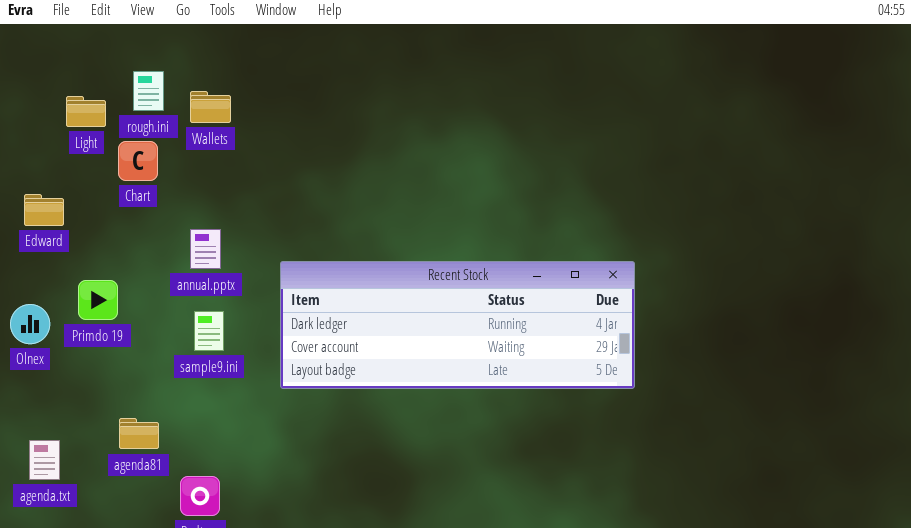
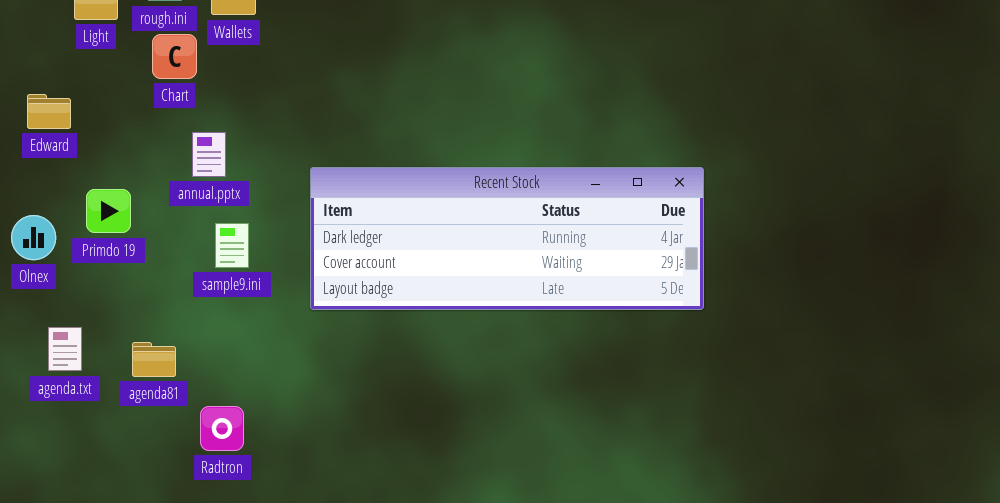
Chart: [118,141,158,181] -> [152,34,197,79], moved
annual.pptx: [190,229,221,269] -> [192,132,226,177], moved
agenda.txt: [29,440,60,480] -> [48,327,82,371], moved

